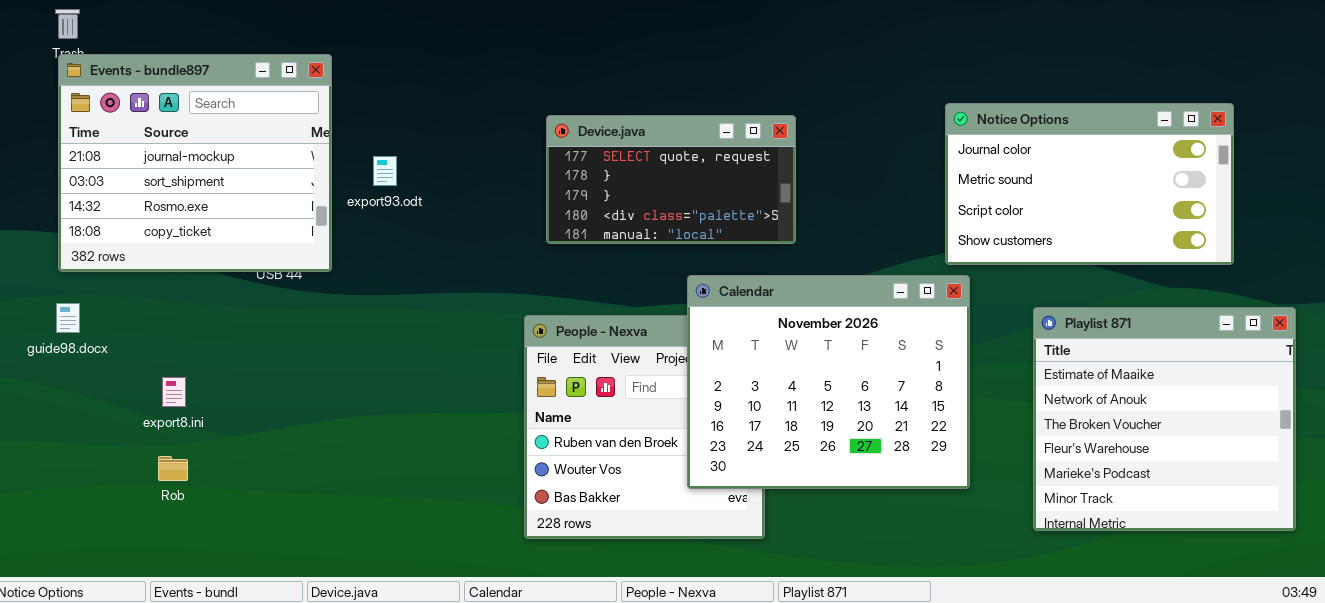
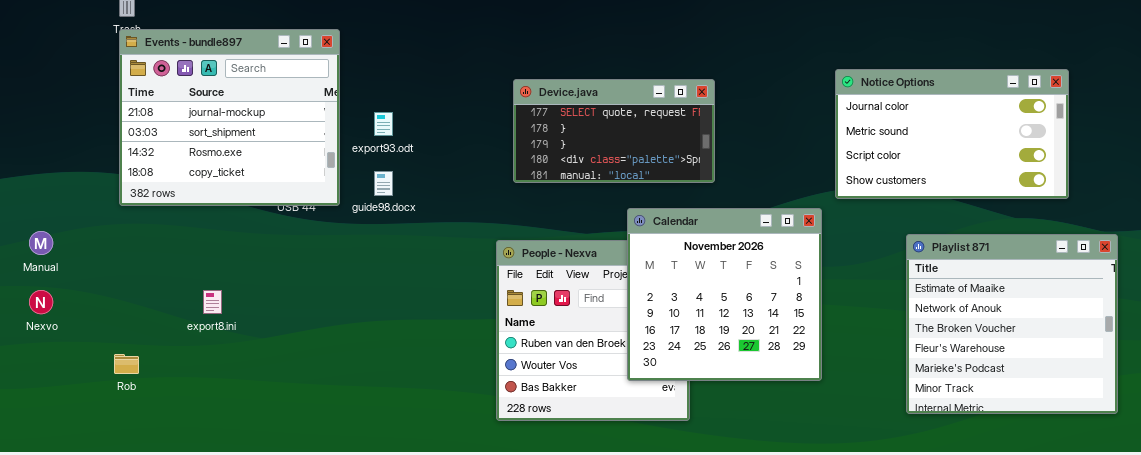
Calendar: [687,275,970,489] -> [627,208,822,381], resized
guide98.docx: [56,303,80,333] -> [374,171,393,196], moved
Rob: [158,456,188,481] -> [114,354,139,374], moved

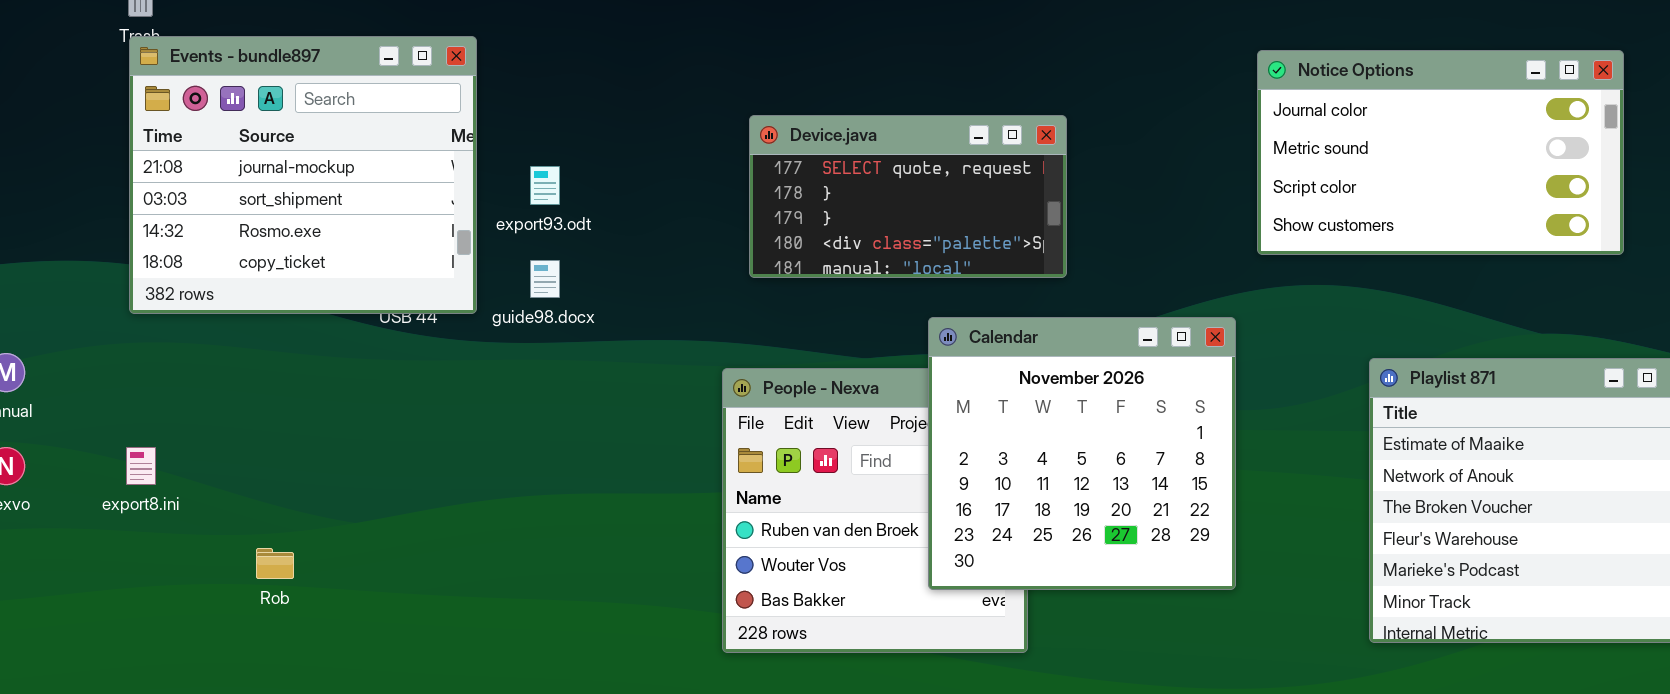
Notice Options: [835,69,1069,199] -> [1257,50,1624,255], moved
export8.ini: [203,290,222,314] -> [126,447,156,485], moved
Rob: [114,354,139,374] -> [256,548,294,579], moved

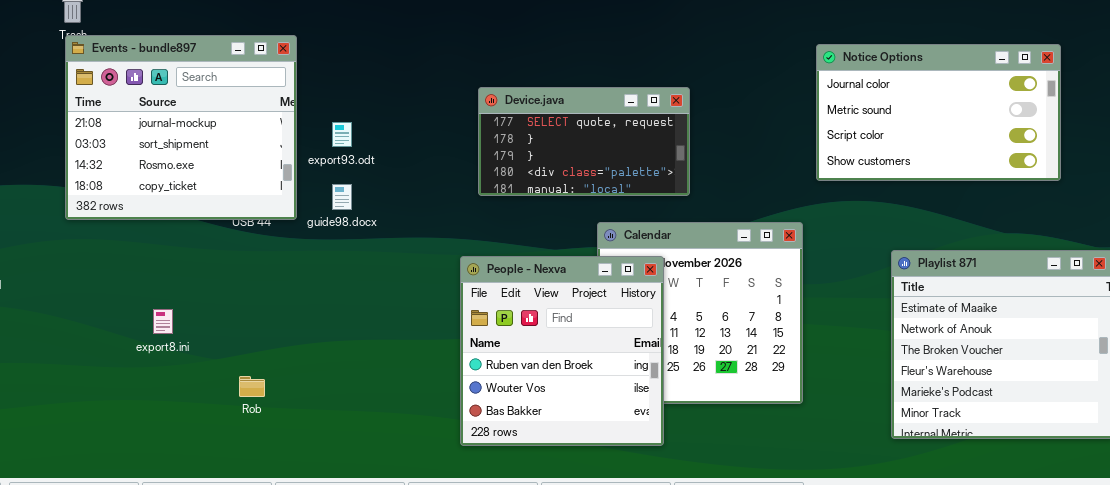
People - Nexva: [722,368,1028,653] -> [460,256,664,446], raised
export8.ini: [126,447,156,485] -> [153,309,173,334], moved
Rob: [256,548,294,579] -> [239,376,265,397], moved

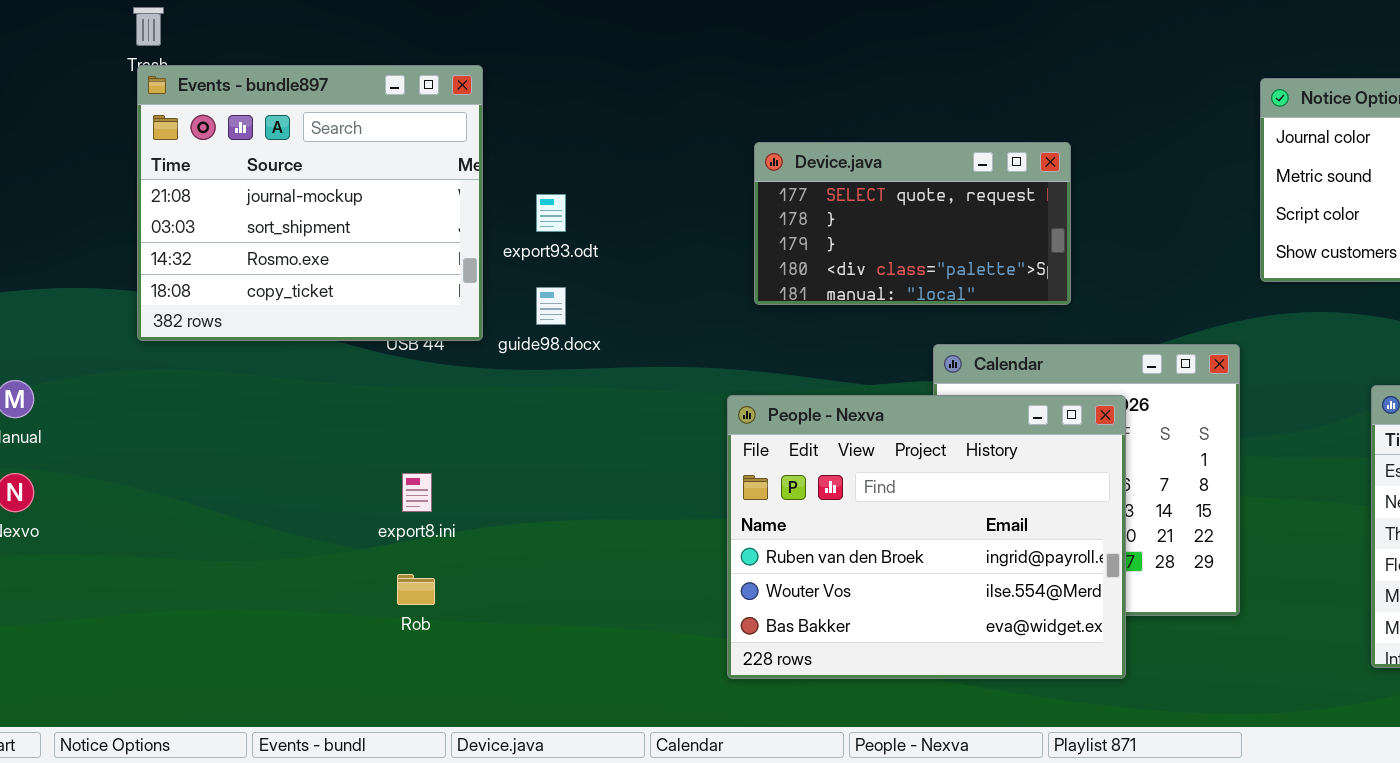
People - Nexva: [460,256,664,446] -> [727,395,1126,679], resized
export8.ini: [153,309,173,334] -> [402,473,432,512], moved

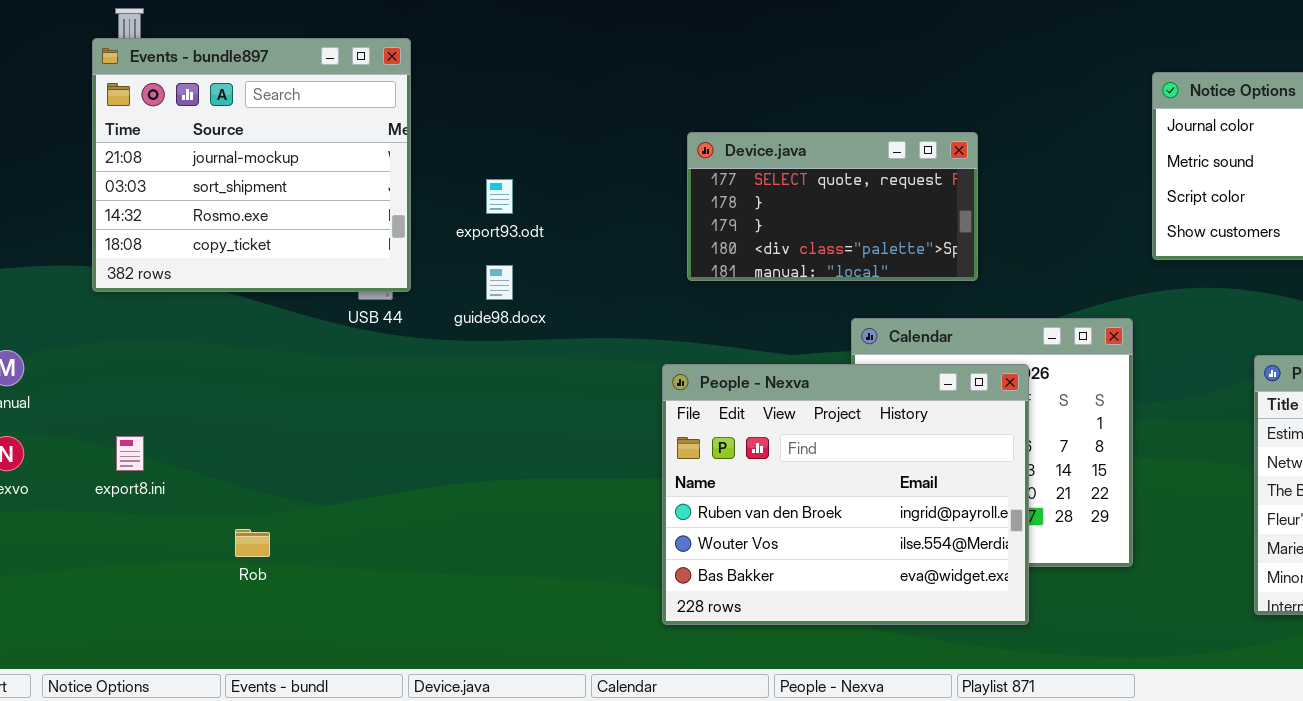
Events - bundle897: [137,65,483,341] -> [92,38,411,292], moved
export8.ini: [402,473,432,512] -> [116,436,144,471], moved
Rob: [397,574,435,605] -> [235,529,270,557], moved

